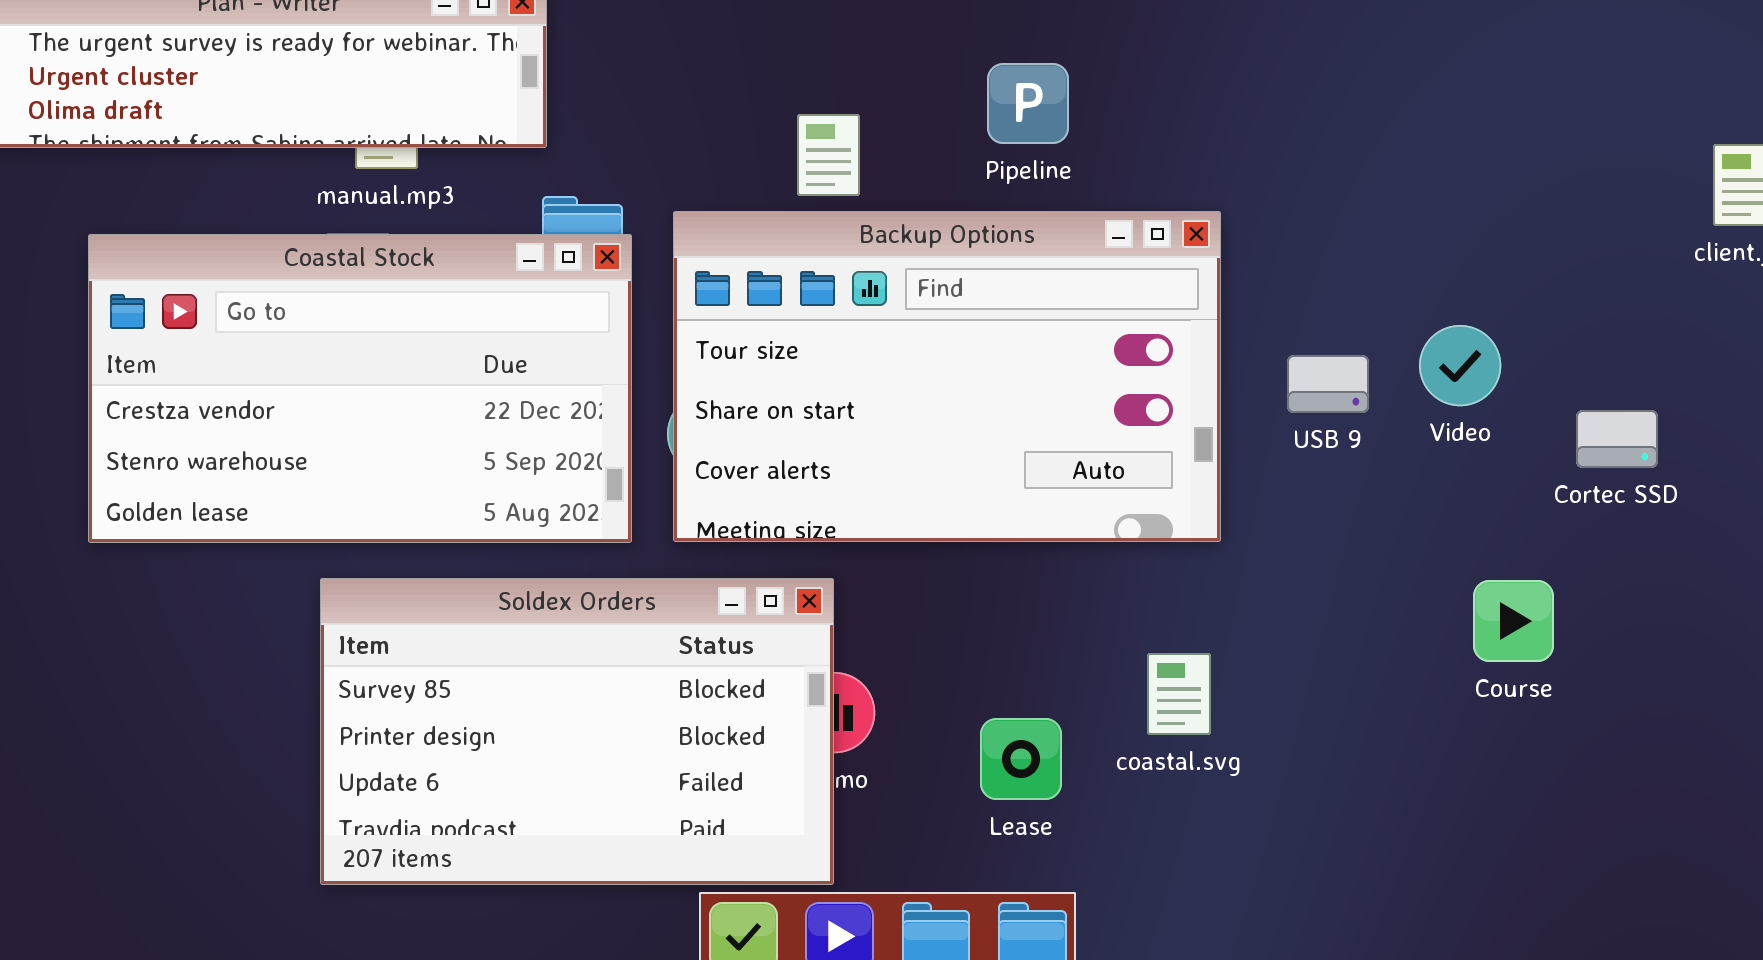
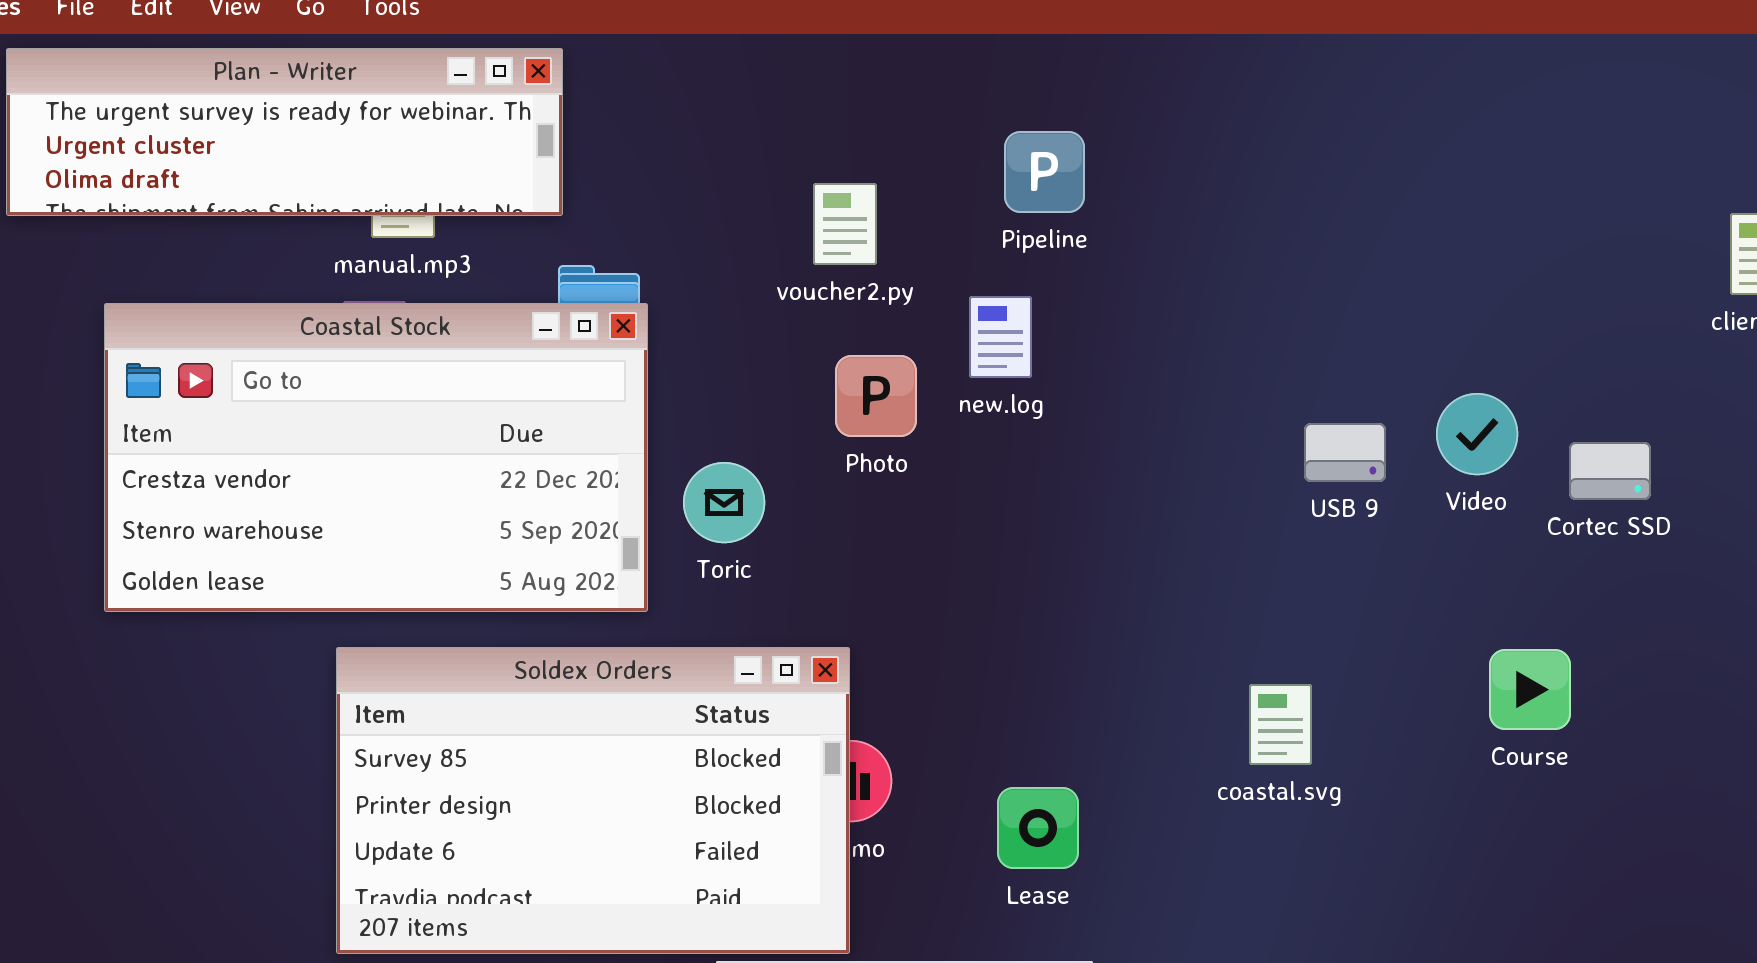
Backup Options: [673,211,1221,542] -> none, closed
Cortec SSD: [1576,410,1658,468] -> [1569,442,1651,500], moved
coastal.svg: [1147,653,1211,735] -> [1249,684,1312,765], moved

